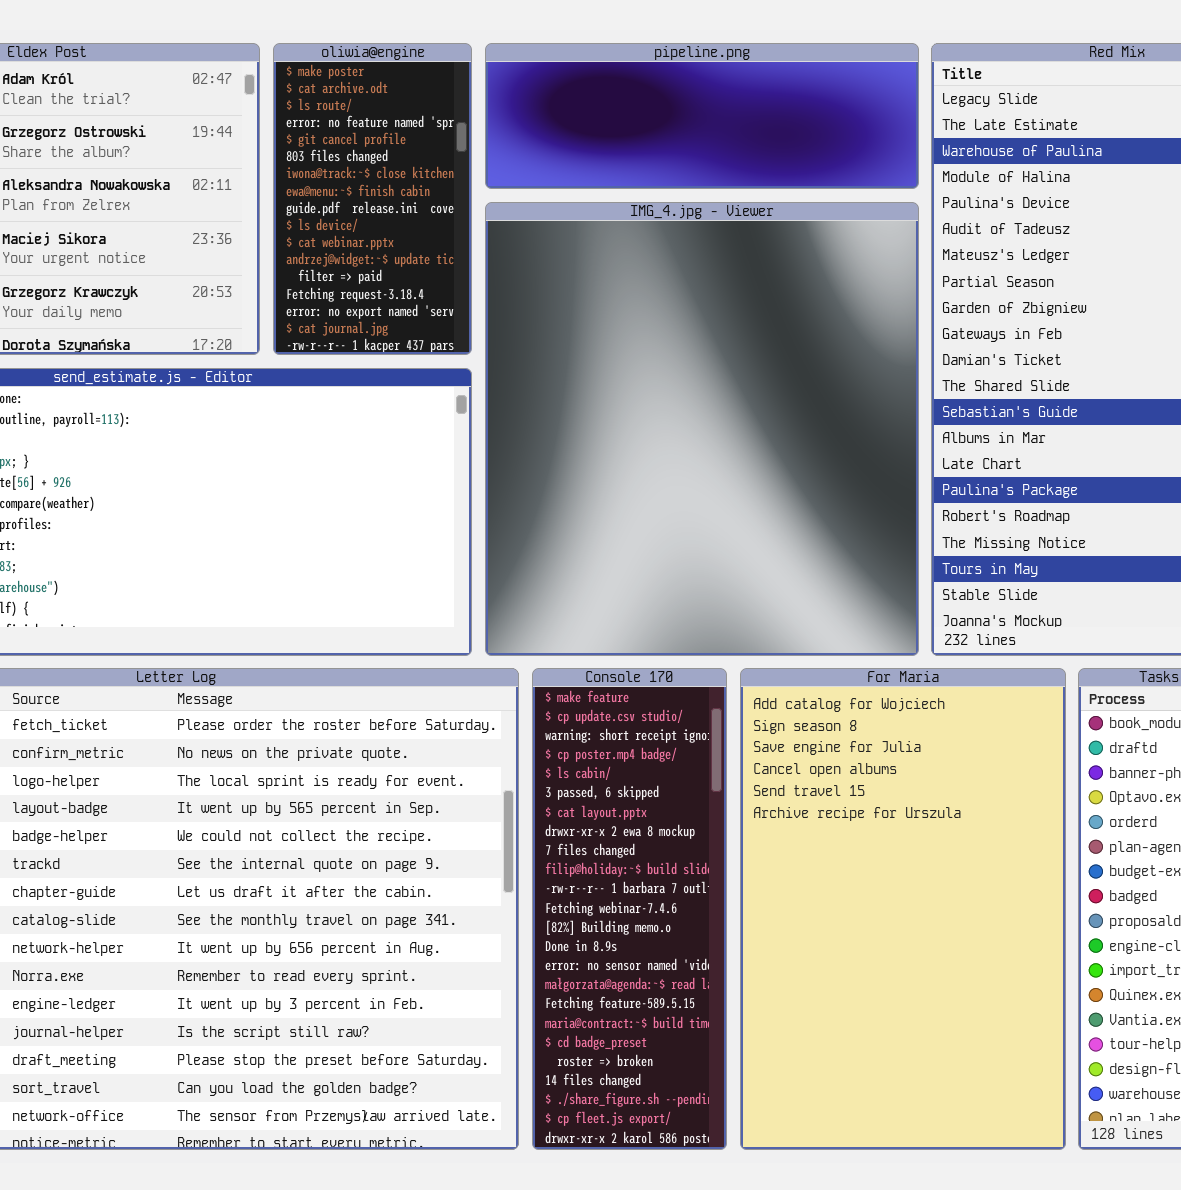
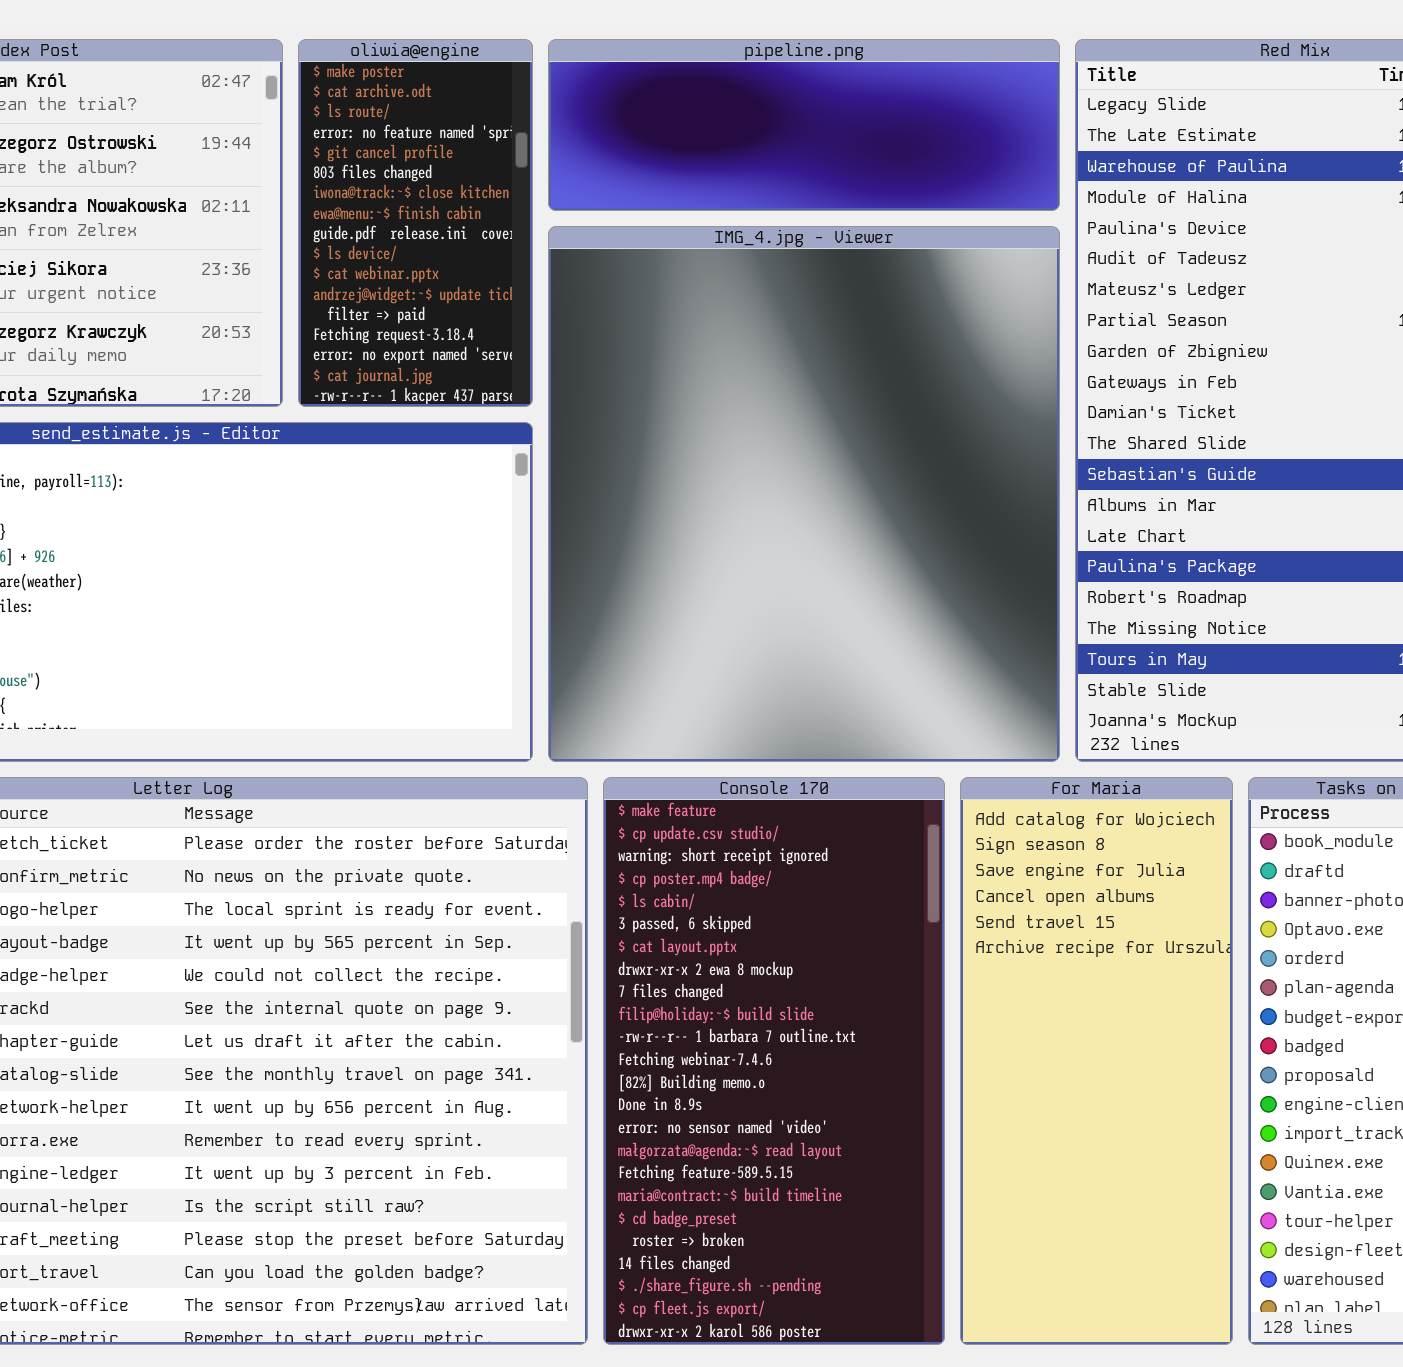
Console 170: [532,668,727,1150] -> [603,777,945,1345], resized
For Maria: [740,668,1066,1150] -> [960,777,1233,1345], resized

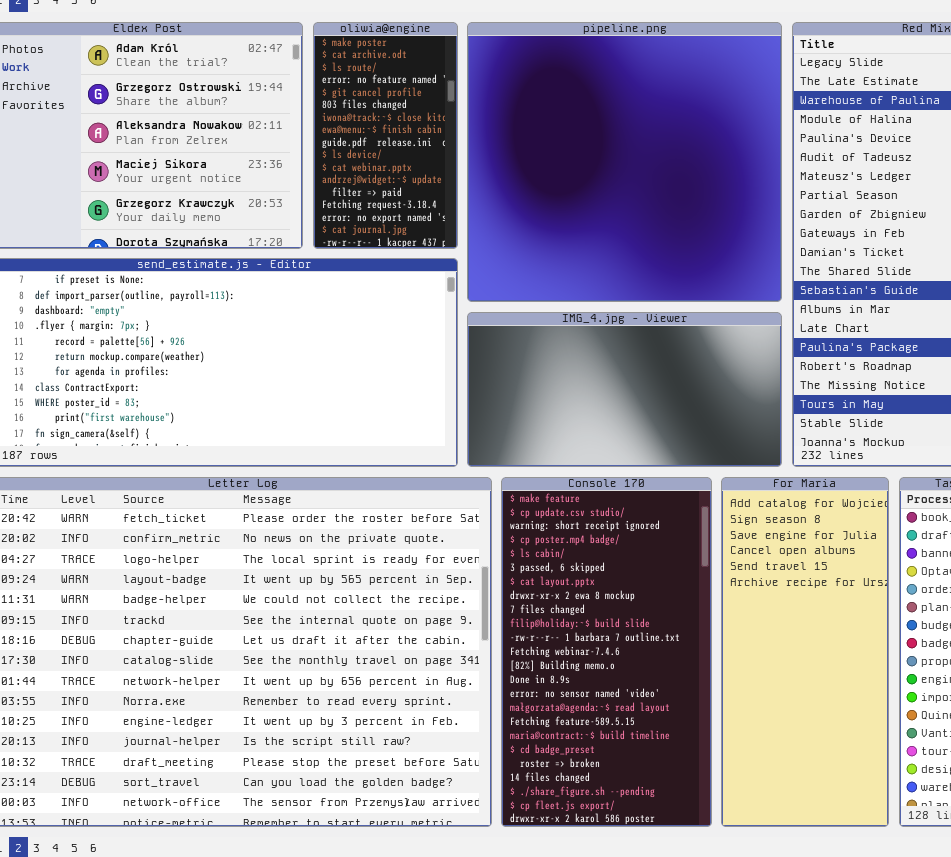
pipeline.png: [548,39,1060,211] -> [467,22,782,302], resized
IMG_4.jpg - Viewer: [548,226,1060,762] -> [467,312,782,467], resized

